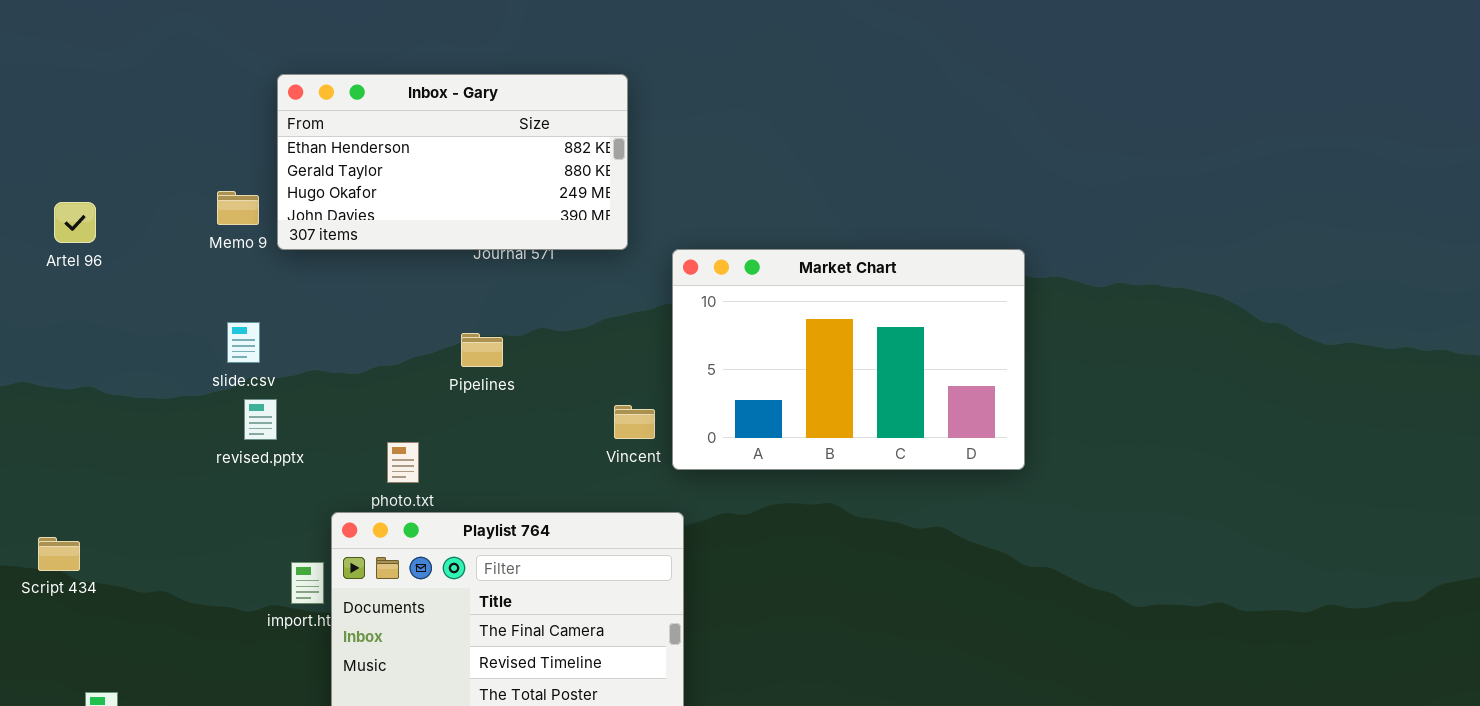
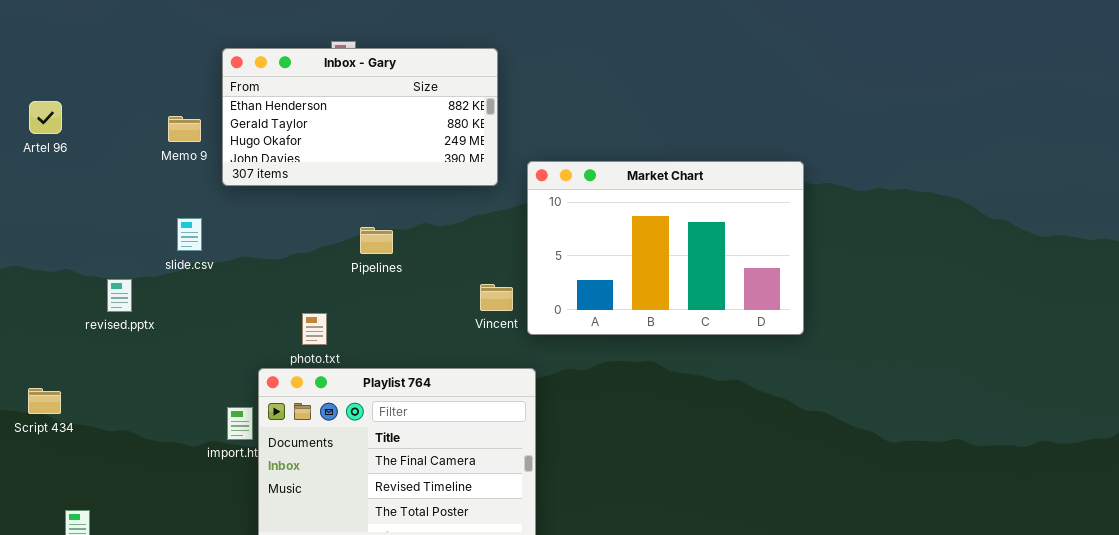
Inbox - Gary: [277,74,628,250] -> [222,48,498,186], moved
Artel 96: [54,202,96,243] -> [29,101,62,134], moved
revised.pptx: [244,399,277,440] -> [107,279,132,312], moved

